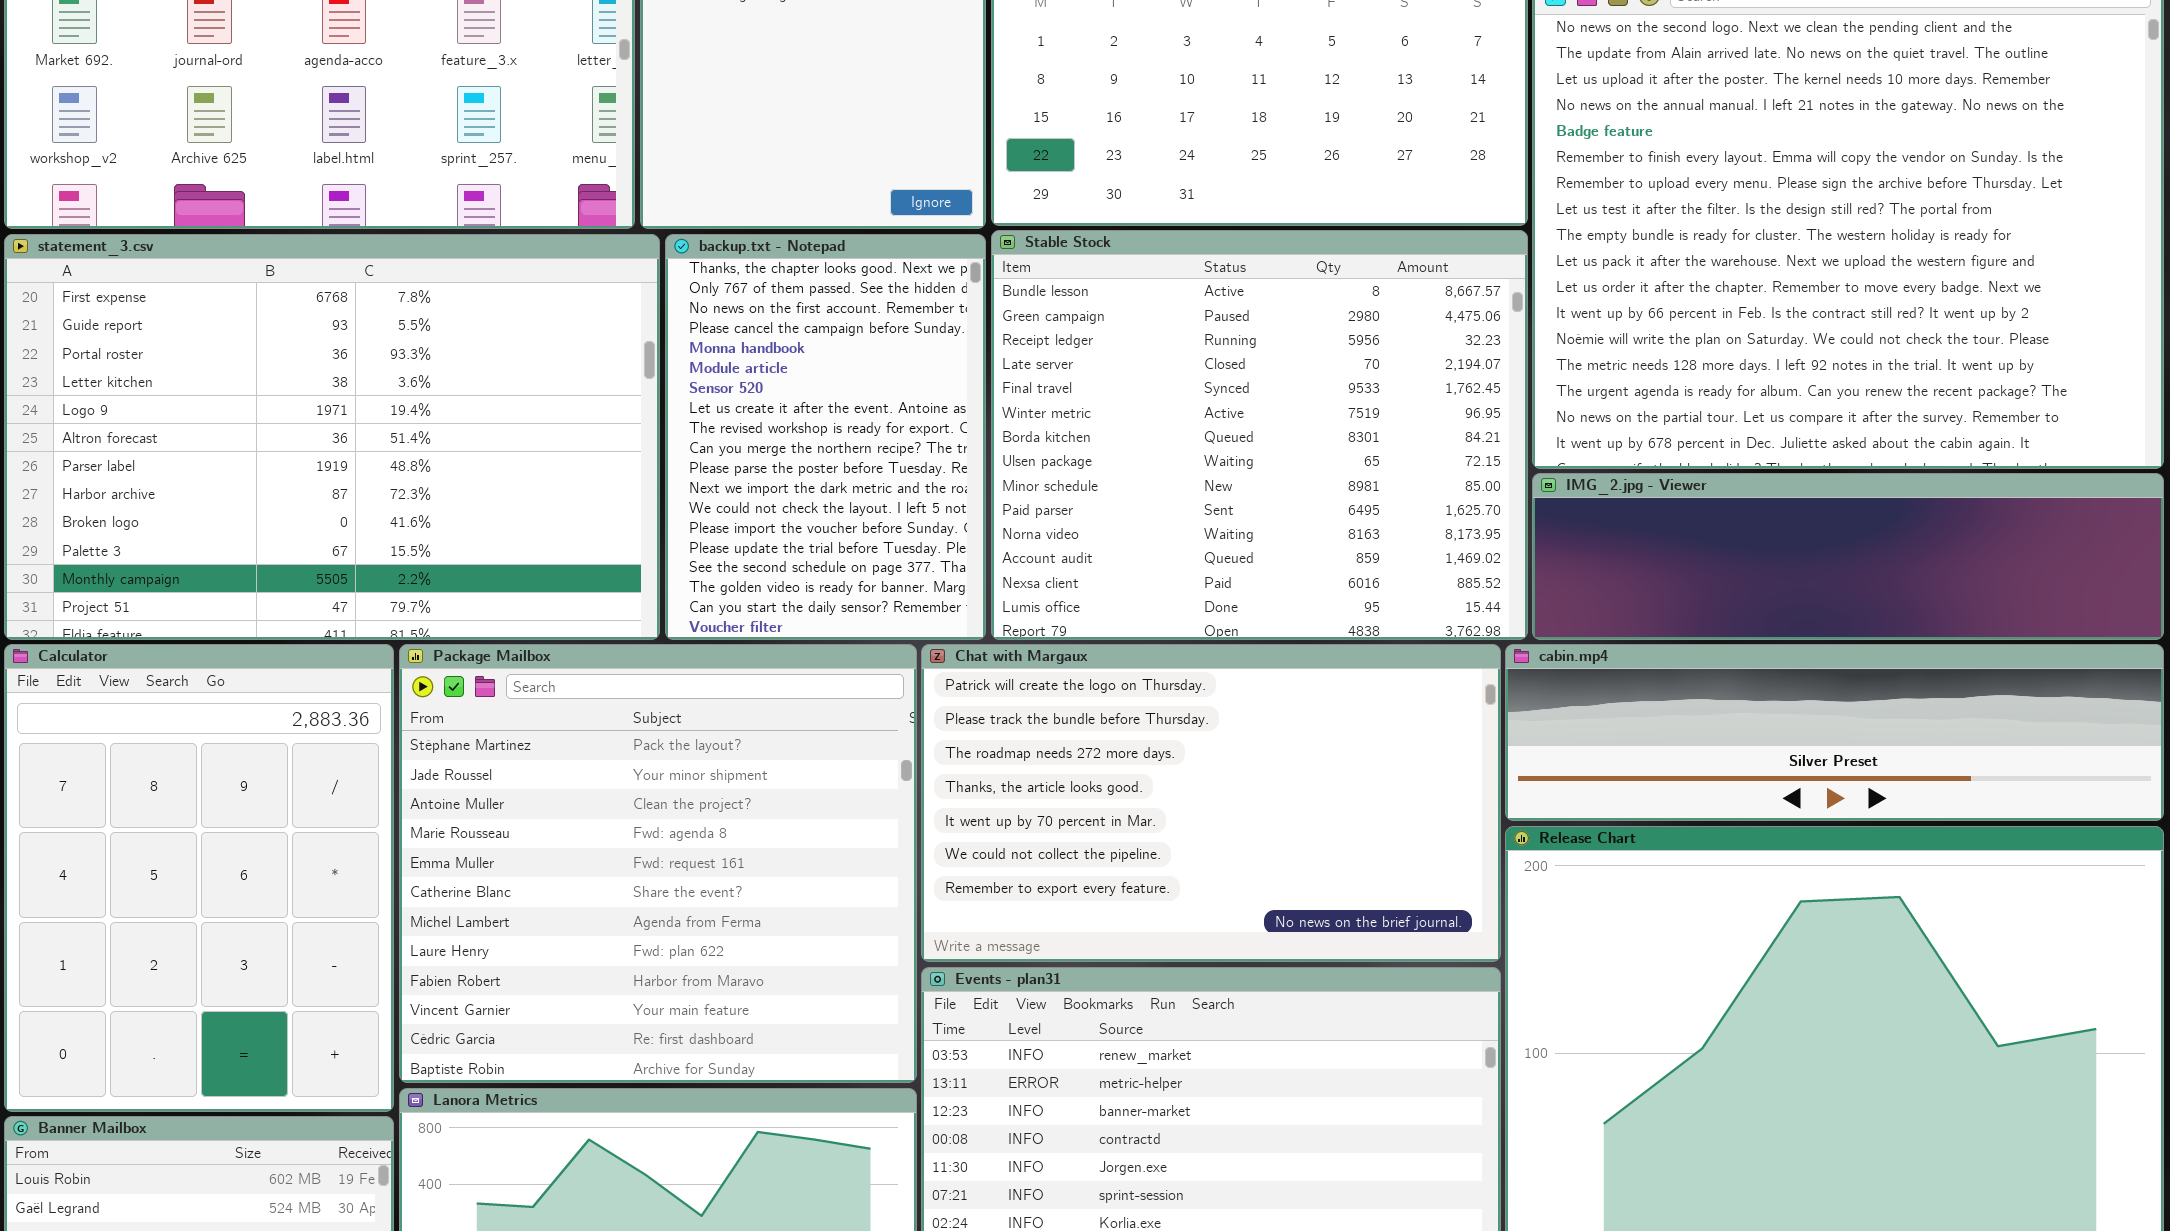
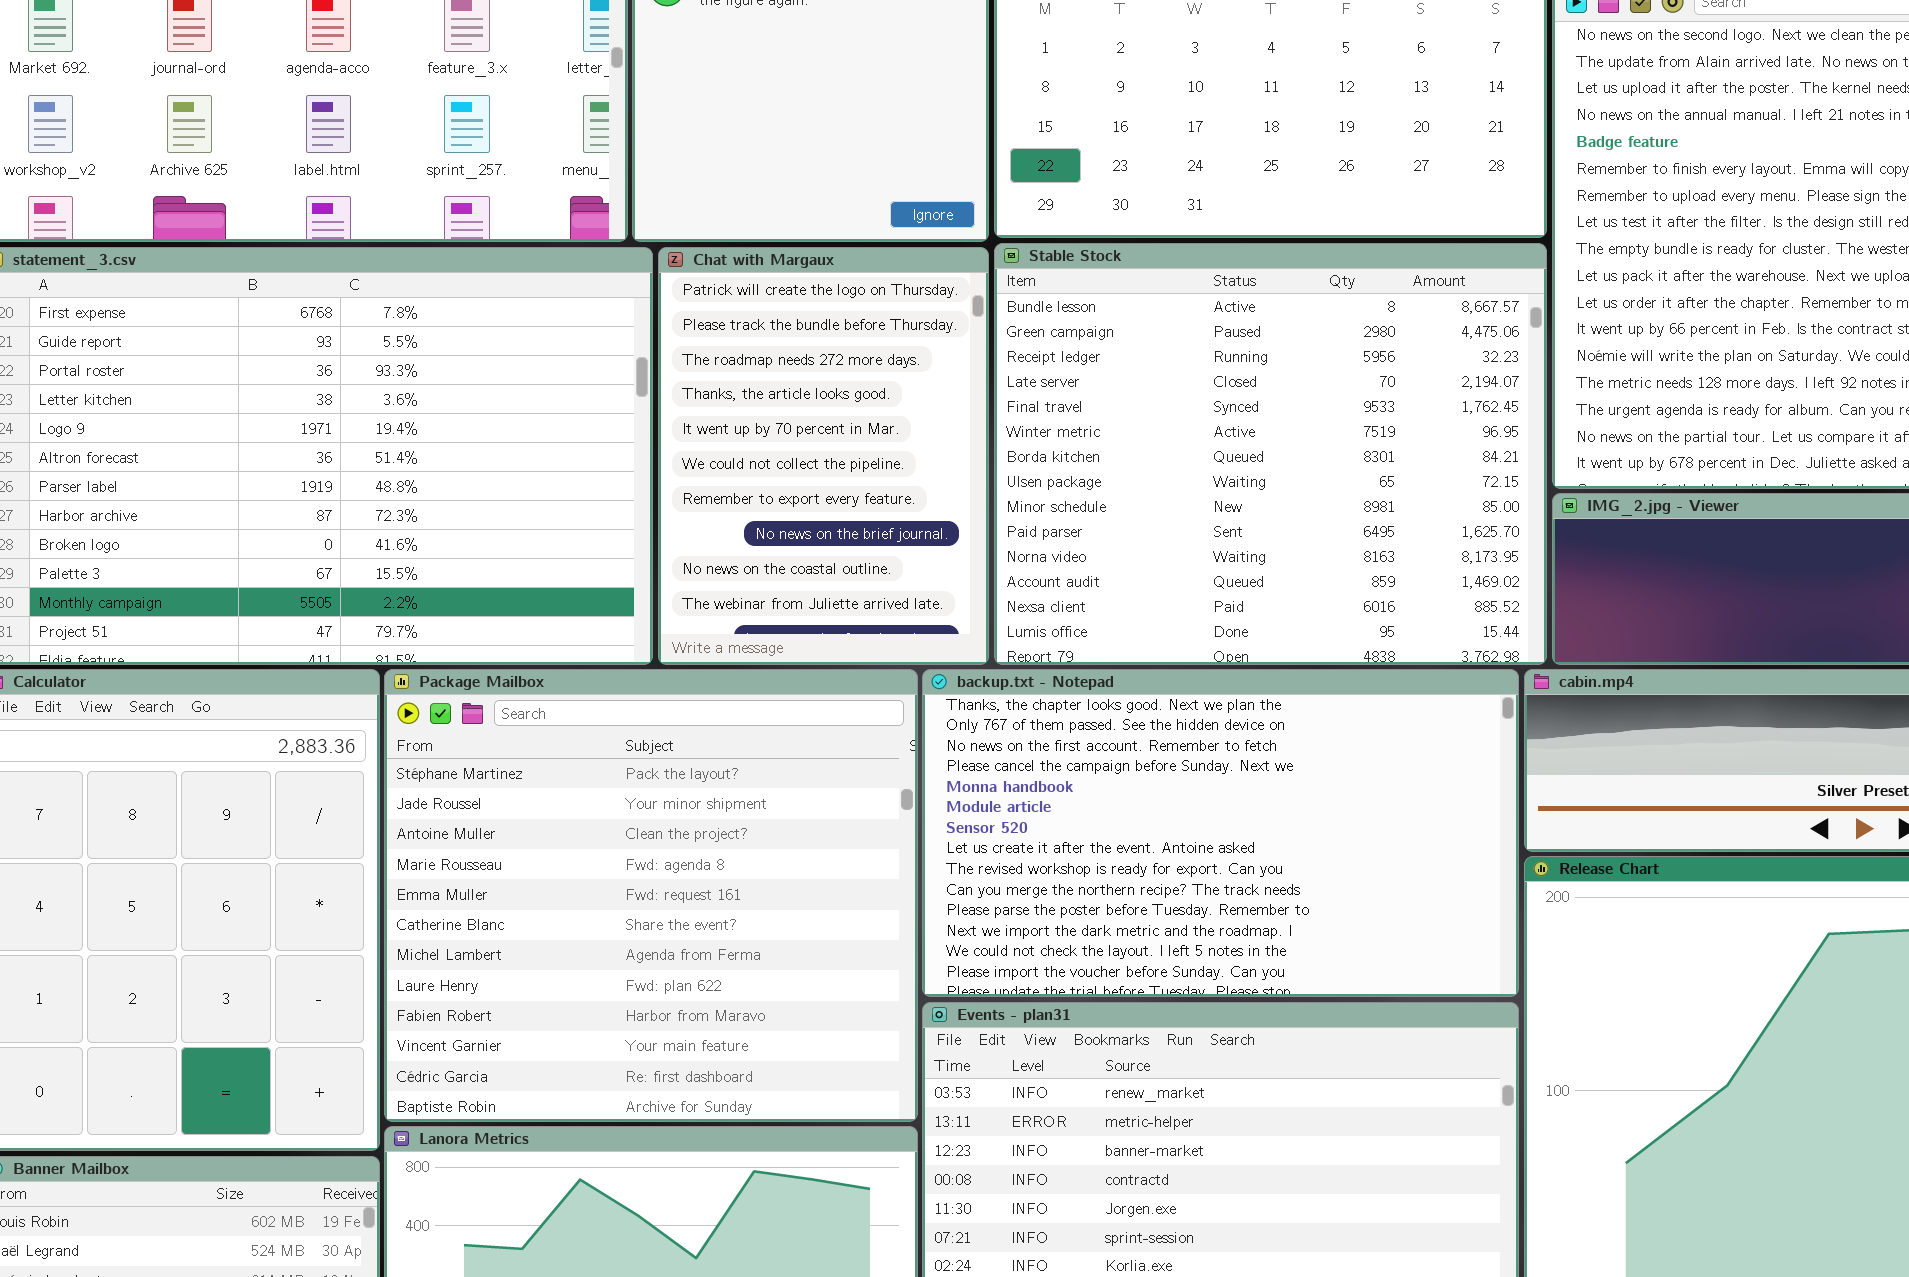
backup.txt - Notepad: [665,234,986,640] -> [922,669,1519,997], moved, resized
Chat with Margaux: [921,644,1501,962] -> [658,247,989,665], moved, resized

